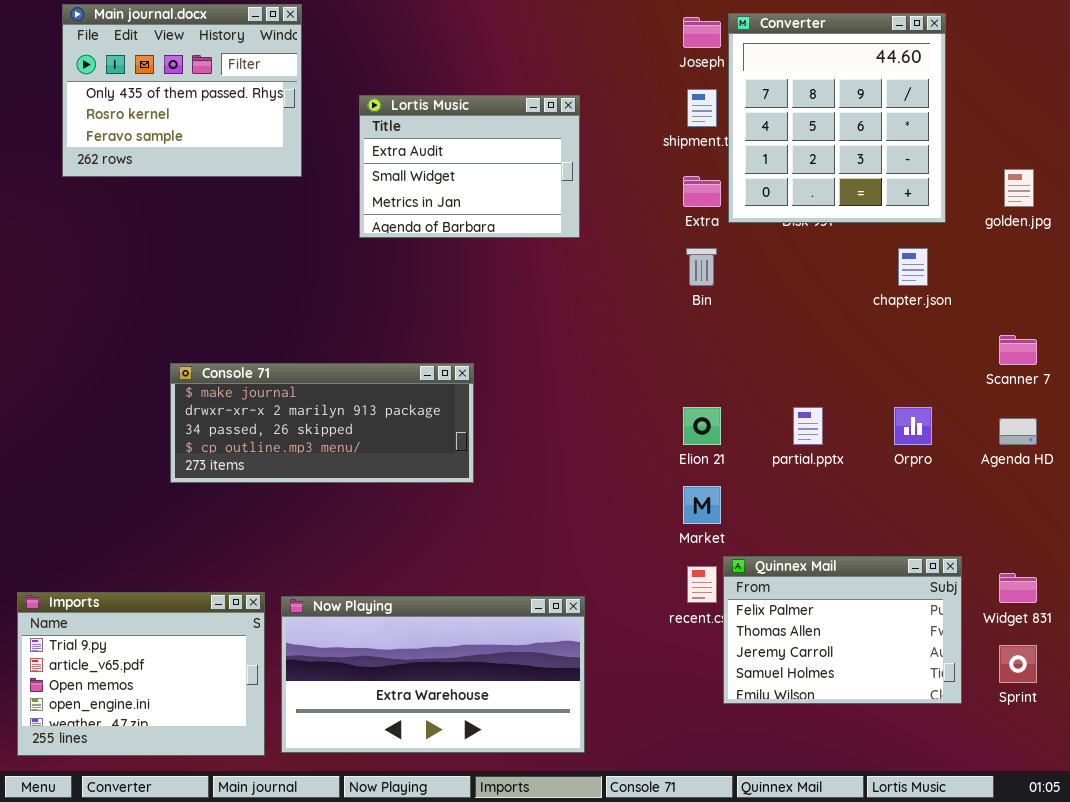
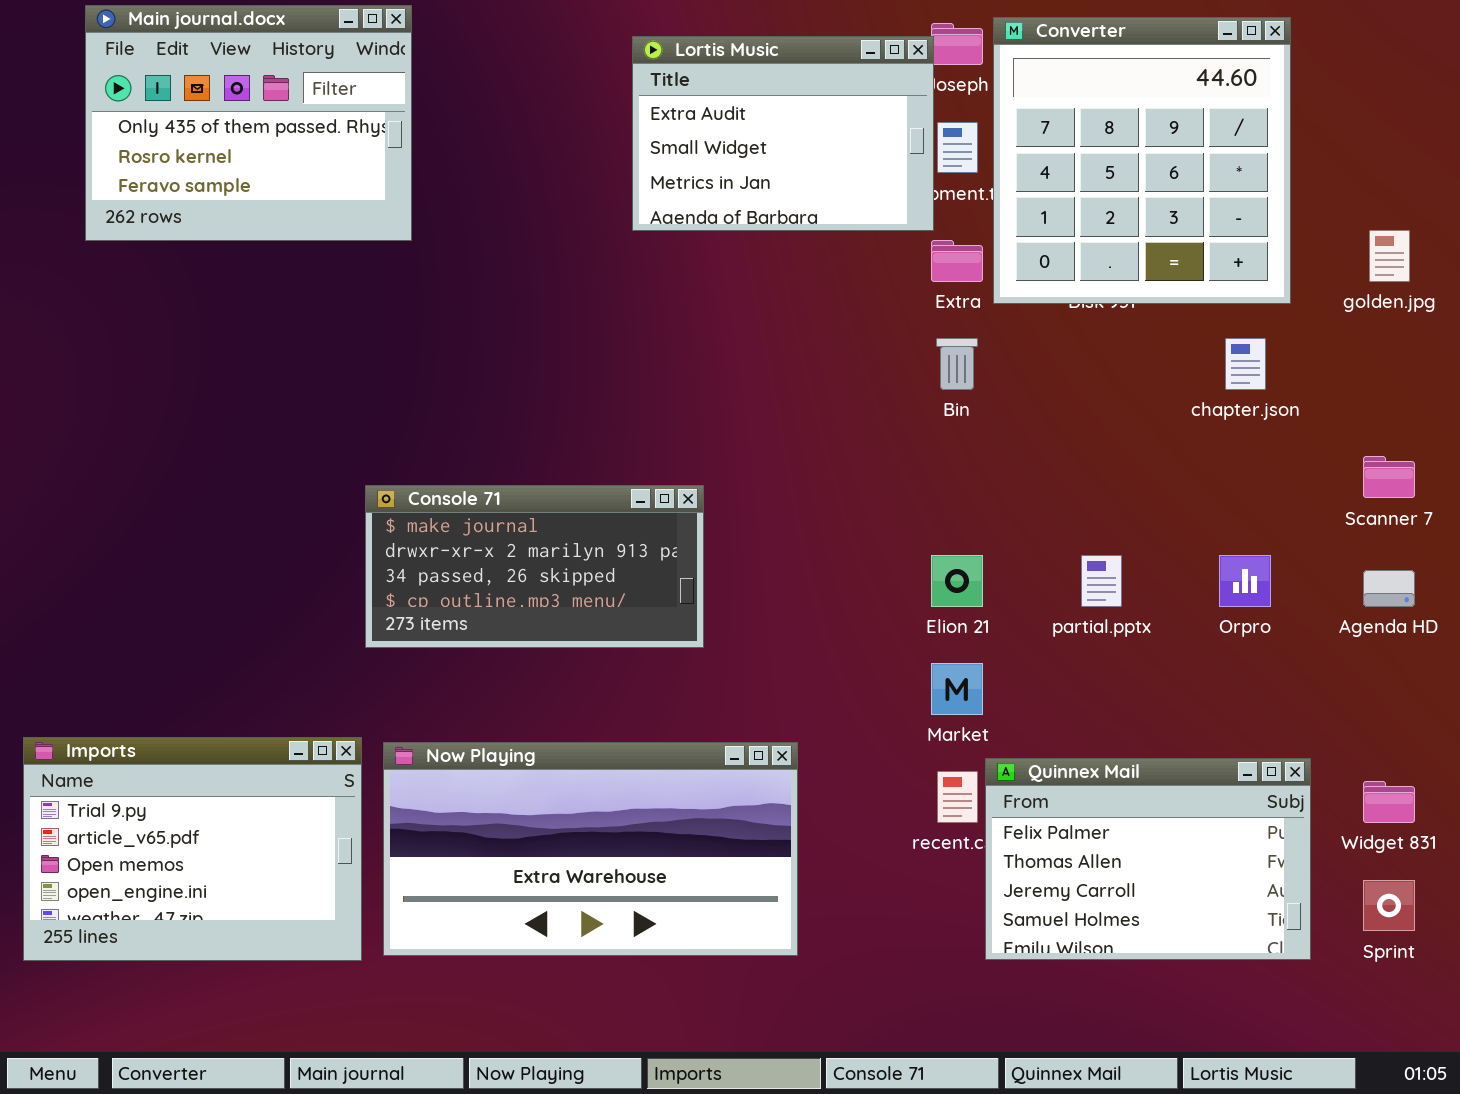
Lortis Music: [359,95,580,238] -> [632,36,934,231], moved
Console 71: [170,363,474,483] -> [365,485,704,648], moved, resized
Imports: [17,592,265,756] -> [23,737,362,961], moved
Now Playing: [281,596,585,753] -> [383,742,798,956], moved

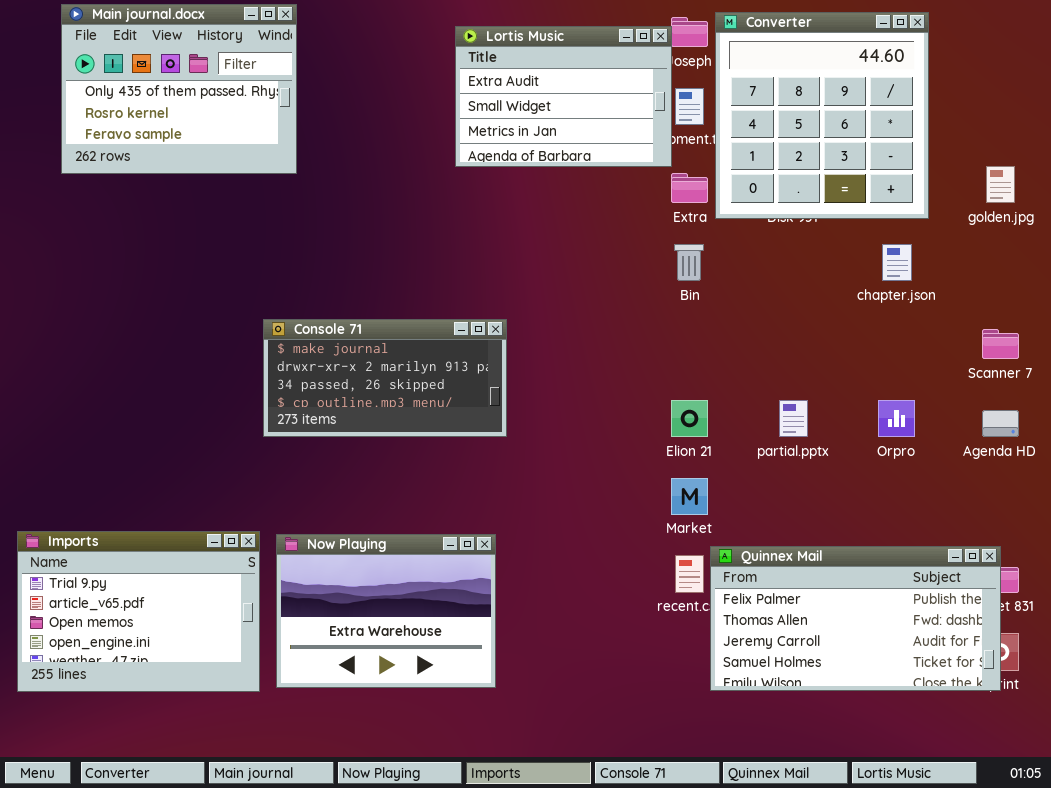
Console 71: [365,485,704,648] -> [263,319,507,437], moved
Now Playing: [383,742,798,956] -> [276,534,496,688], resized
Quinnex Mail: [985,758,1311,960] -> [710,546,1001,691], resized

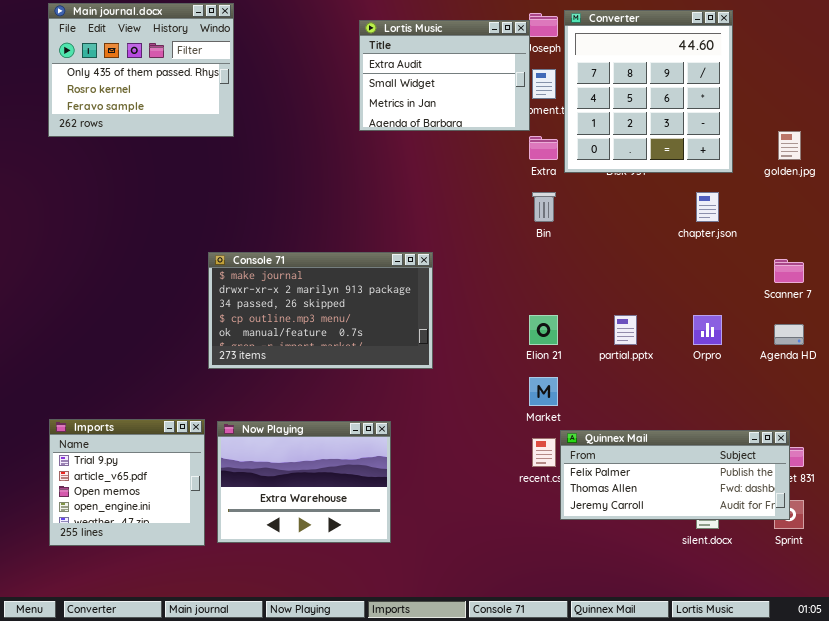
Console 71: [263,319,507,437] -> [208,252,433,369], resized
Imports: [17,531,260,692] -> [49,419,205,546], resized
Quinnex Mail: [710,546,1001,691] -> [560,430,790,520], resized

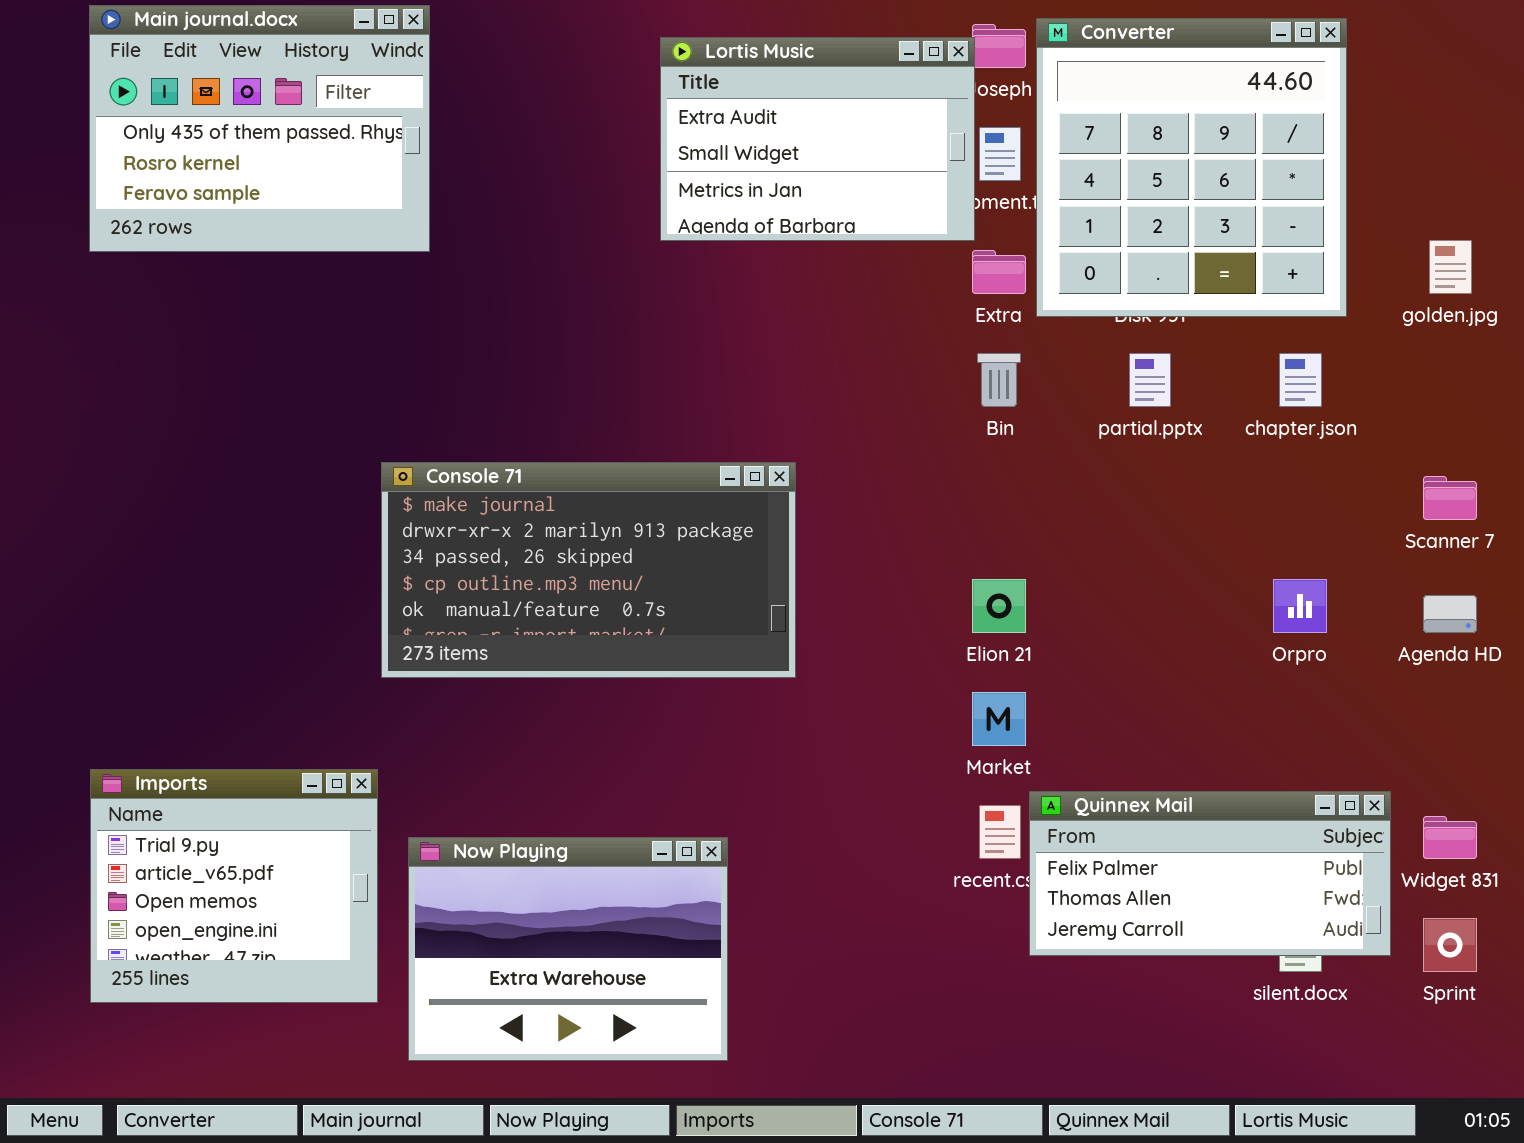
partial.pptx: [614,315,637,345] -> [1129,353,1171,407], moved
Now Playing: [217,421,391,543] -> [408,837,728,1061], moved
Quinnex Mail: [560,430,790,520] -> [1029,791,1391,956], resized

